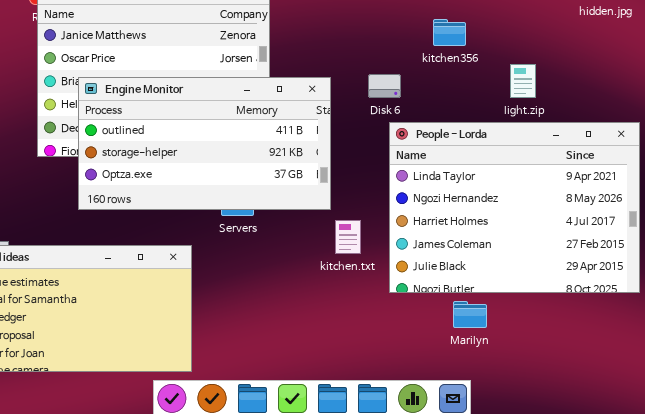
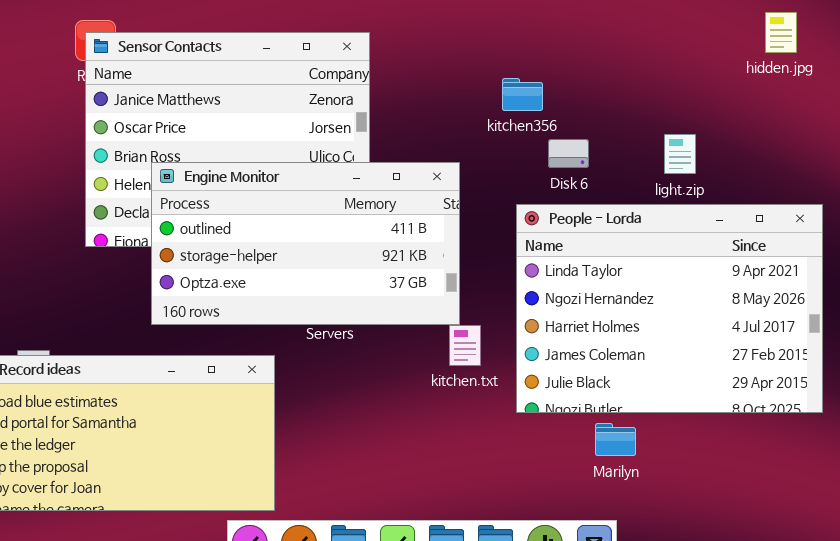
kitchen356: [433,19,466,46] -> [502,78,543,111], moved
Disk 6: [368,74,401,98] -> [548,139,589,168], moved
Engine Monitor: [78,77,331,210] -> [151,162,460,325], moved

